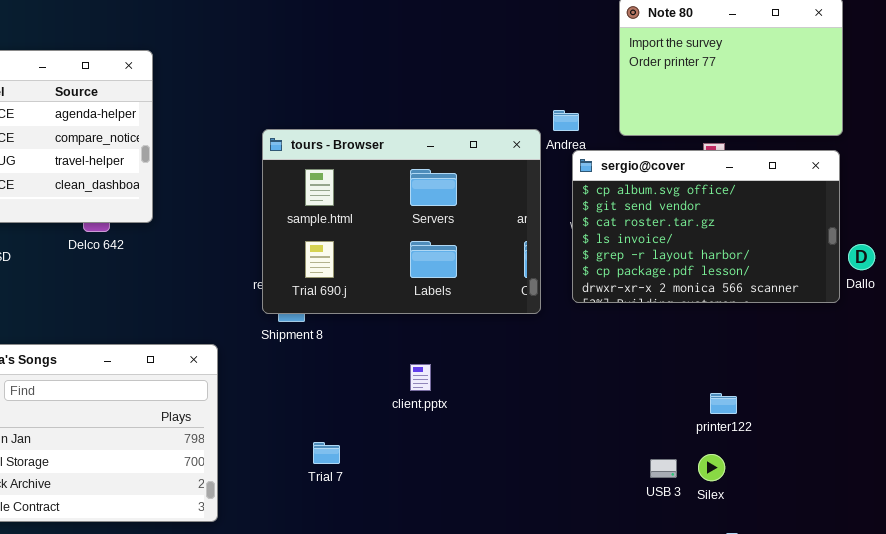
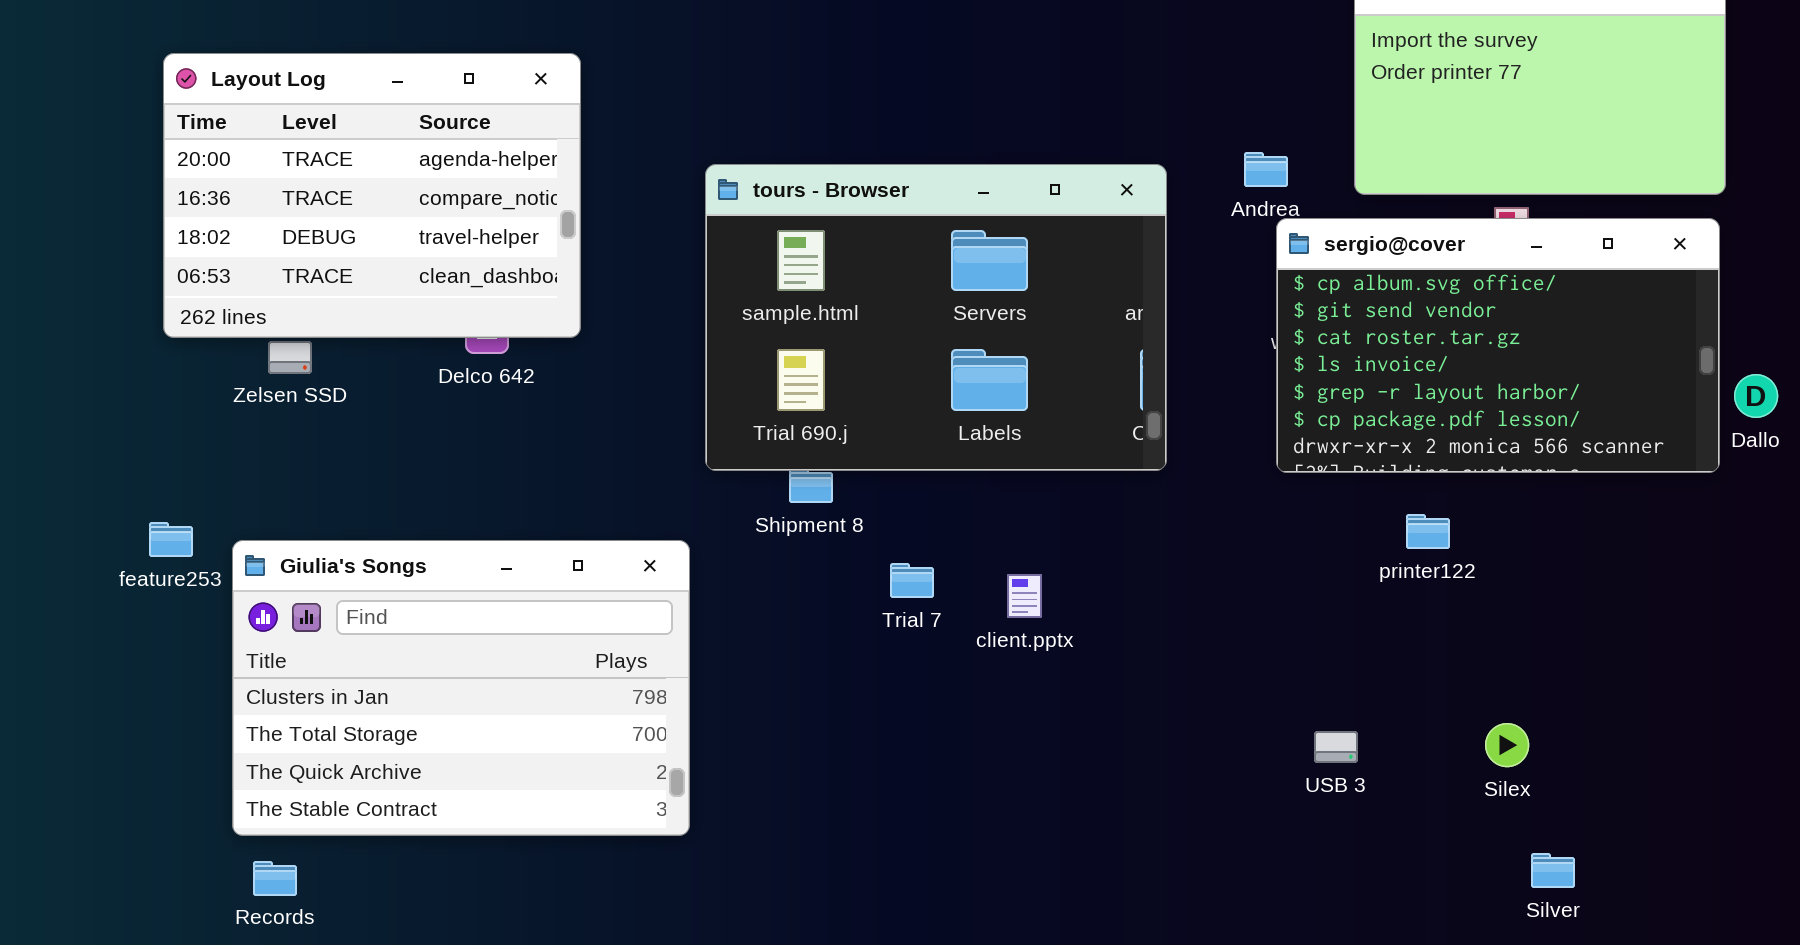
tours - Browser: [262,129,541,314] -> [705,164,1167,471], moved
printer122: [710,393,737,414] -> [1406,514,1450,549], moved
Trial 7: [313,442,340,464] -> [890,563,934,598], moved
USB 3: [650,459,677,478] -> [1314,731,1358,763], moved

